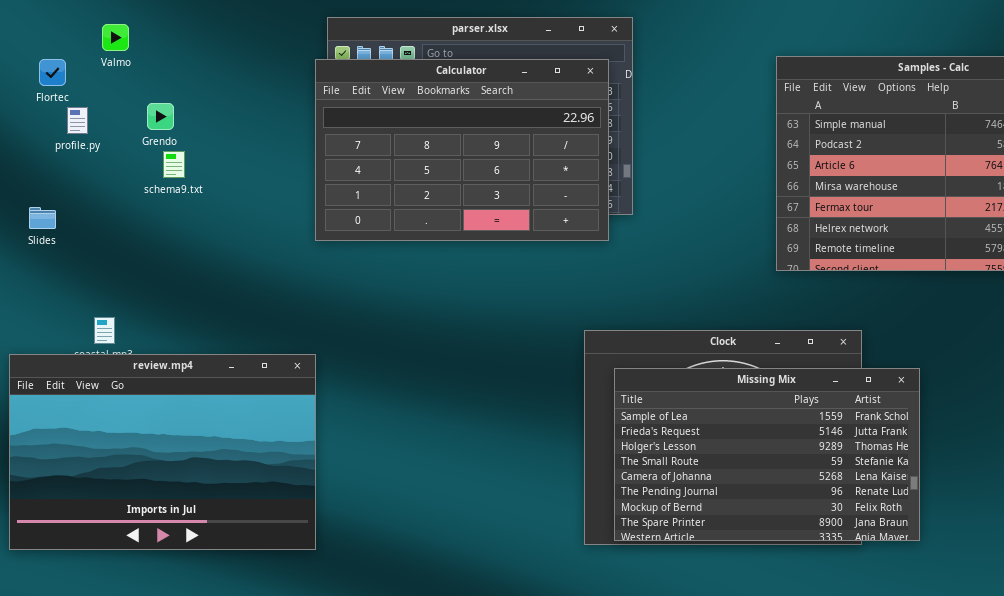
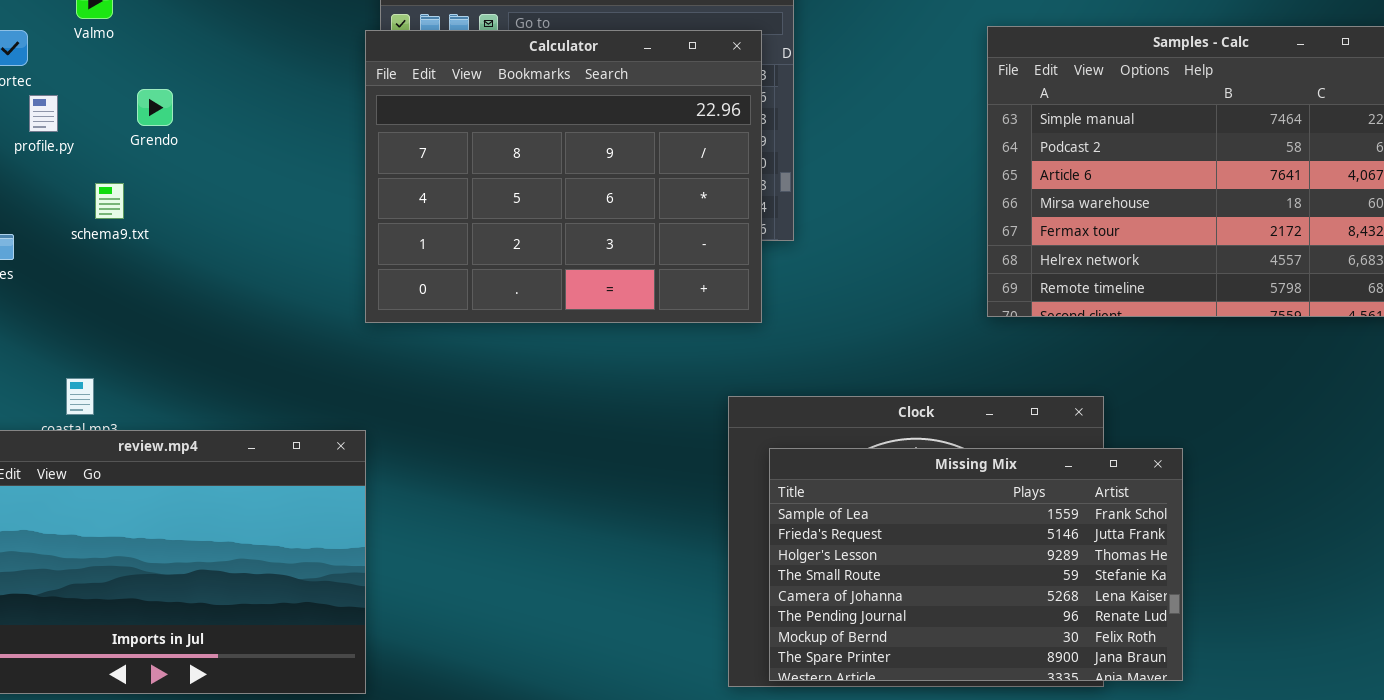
Calculator: [315,59,609,241] -> [365,30,762,323], resized
schema9.txt: [163,151,185,178] -> [95,183,124,219], moved

